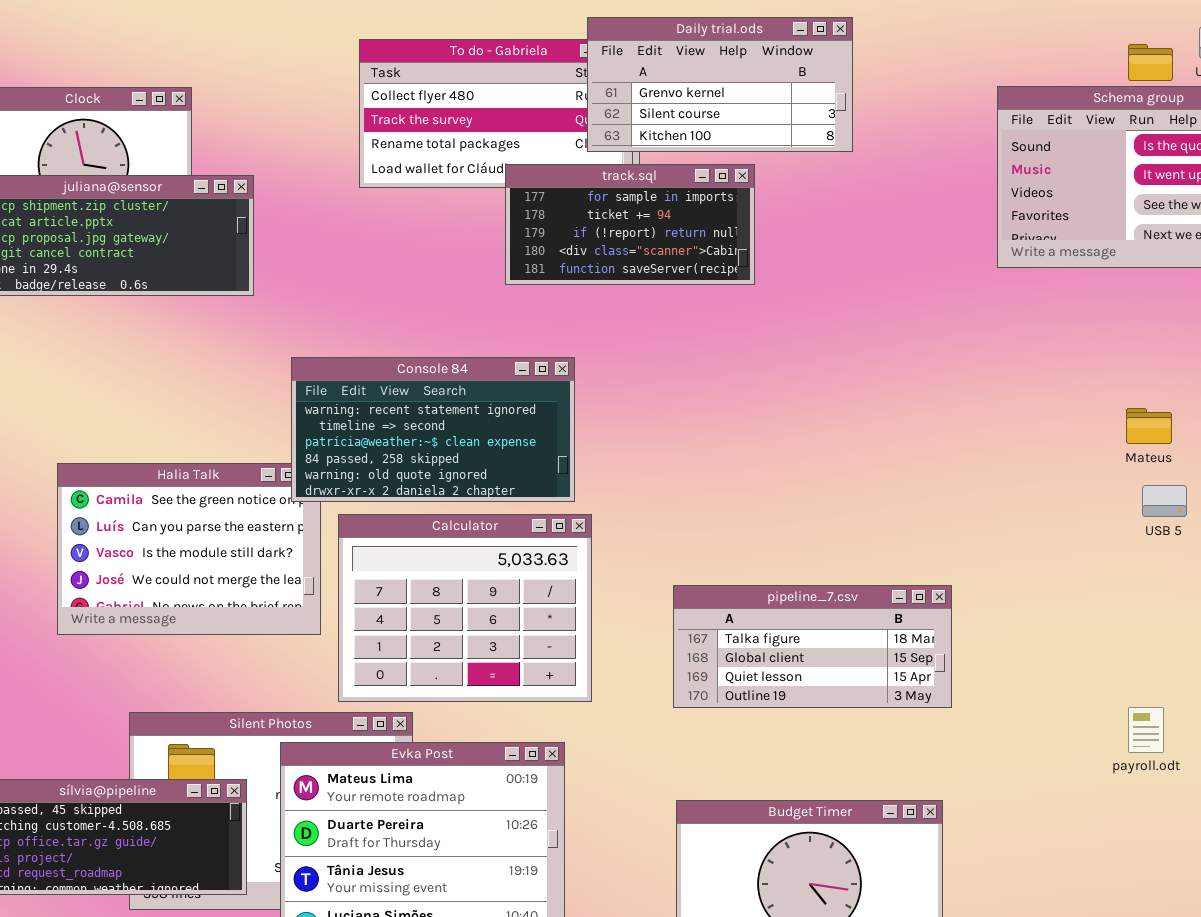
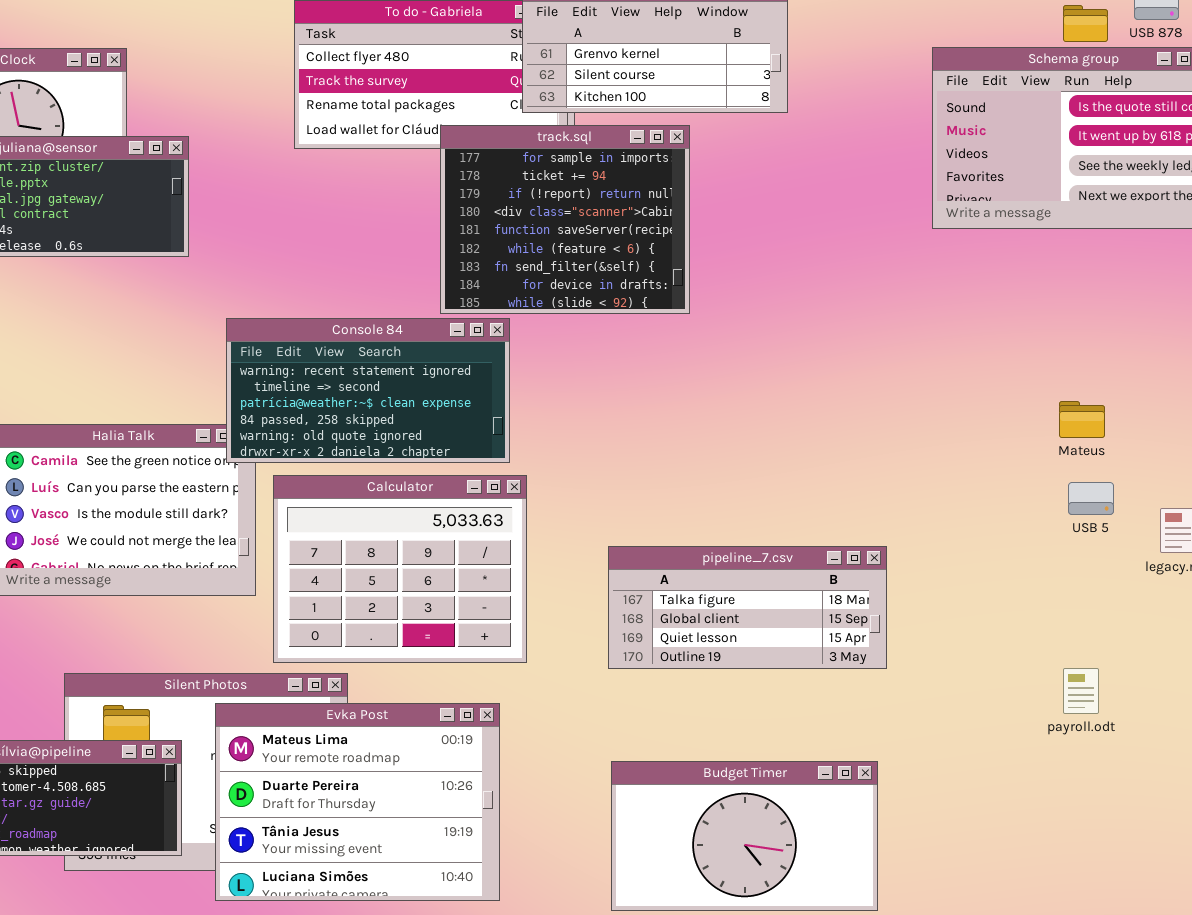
track.sql: [505,164,755,285] -> [440,125,690,314], resized
Mateus: [1126,408,1172,444] -> [1059,401,1105,438], moved
USB 5: [1142,485,1187,517] -> [1068,482,1114,515], moved

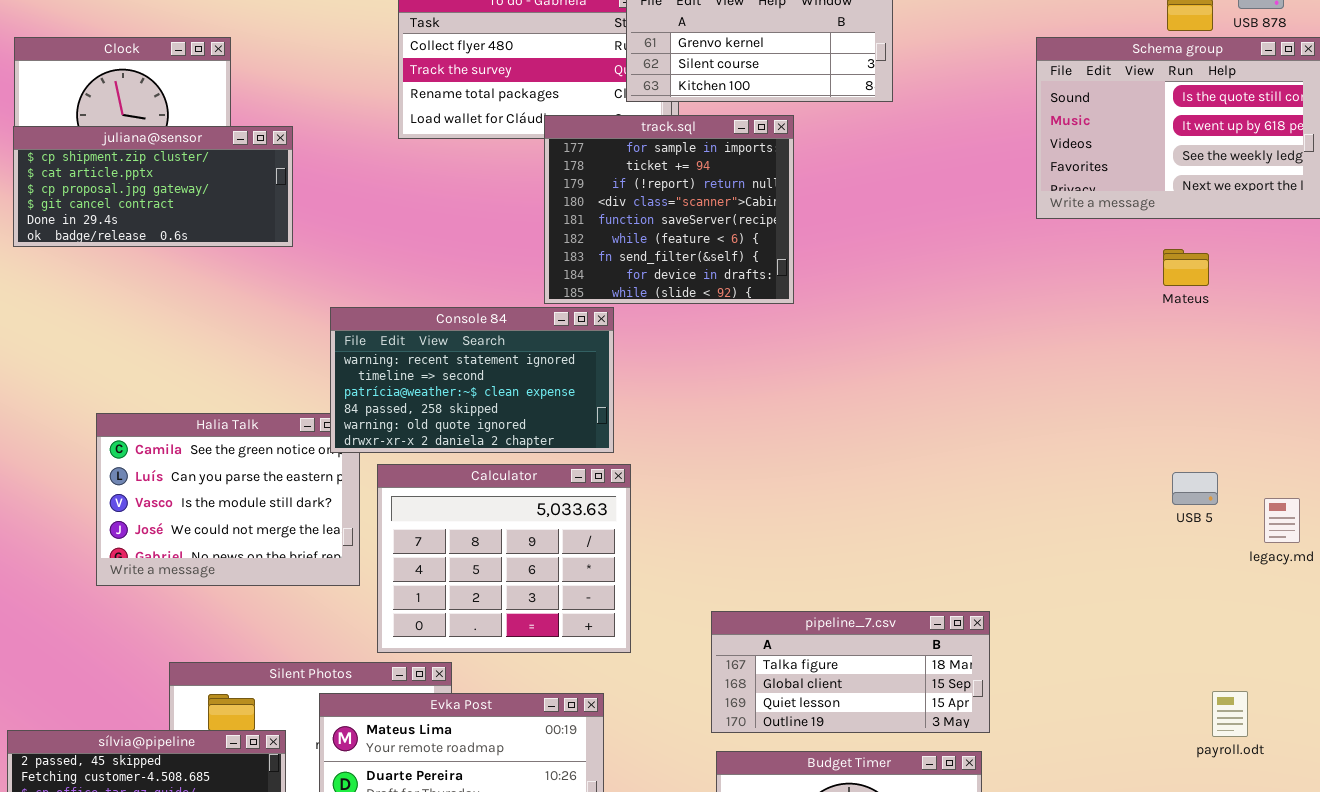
Mateus: [1059,401,1105,438] -> [1163,249,1209,286], moved
pipeline_7.csv: [608,546,887,669] -> [711,611,990,733], moved
payroll.odt: [1063,668,1099,714] -> [1212,691,1248,737], moved

